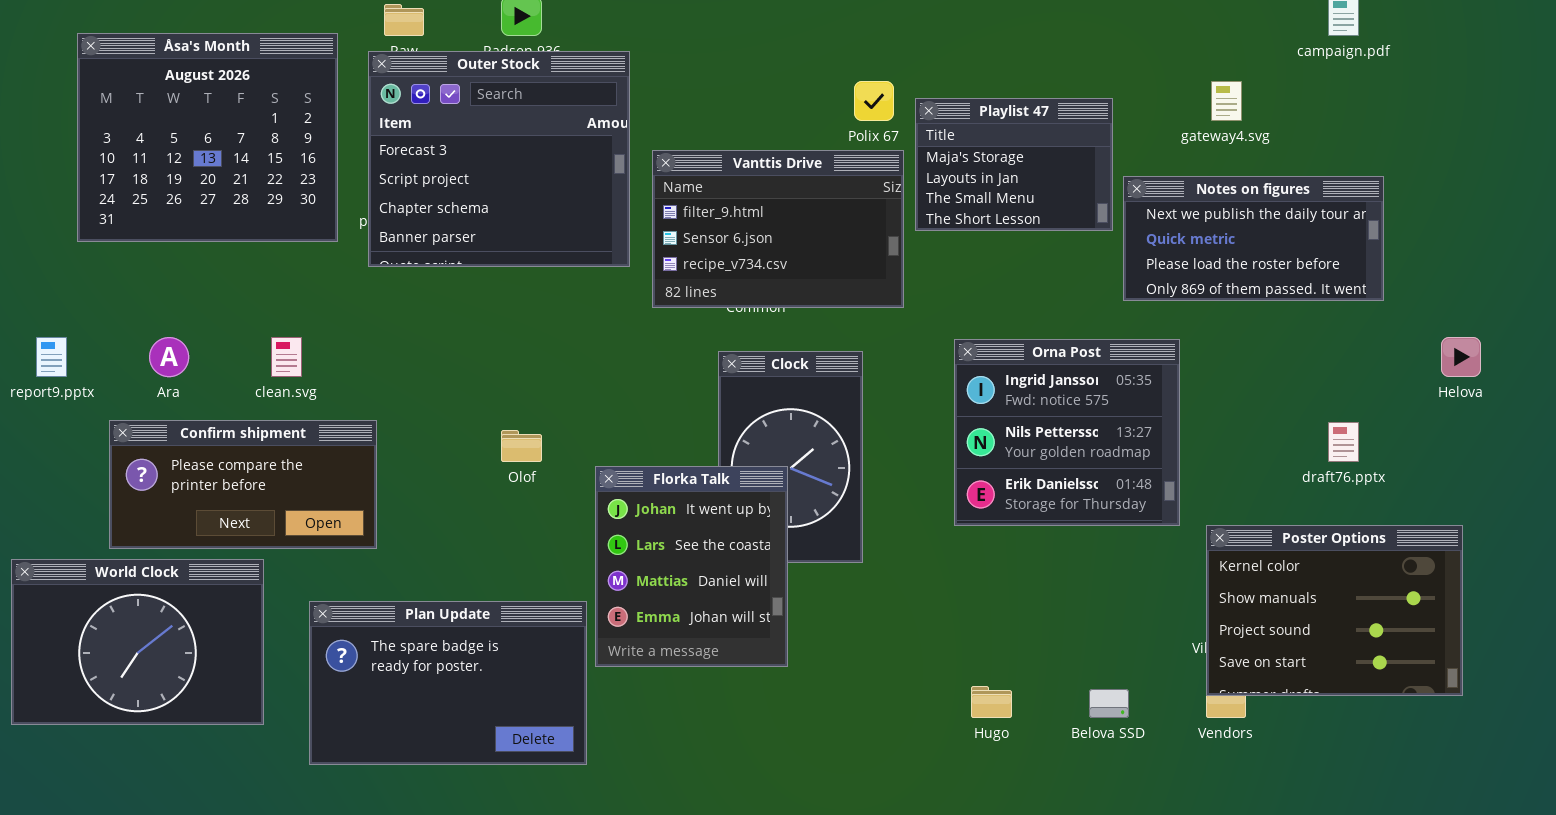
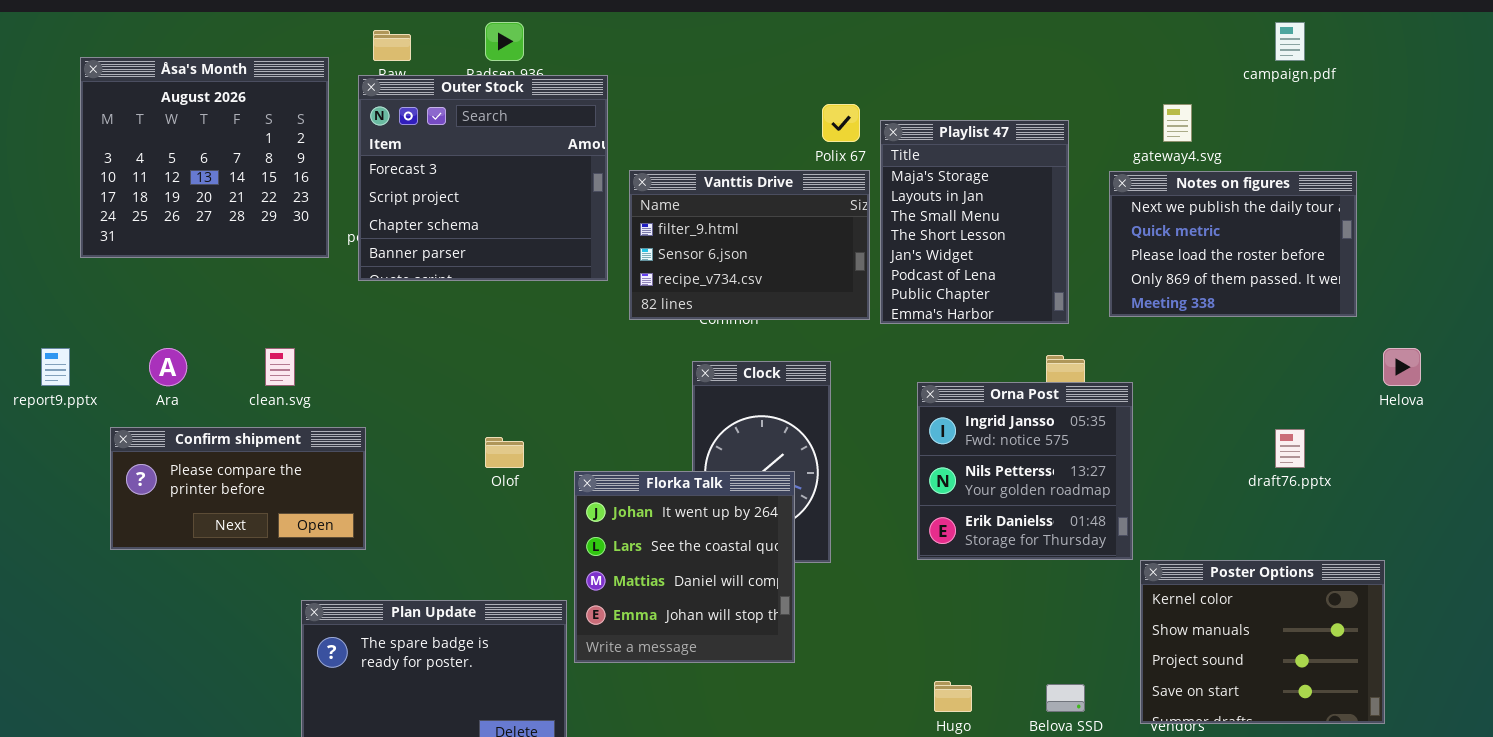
Playlist 47: [915,98,1113,231] -> [880,120,1069,324], resized
Notes on figures: [1123,176,1384,301] -> [1109,171,1357,317], moved, resized
Orna Post: [954,339,1180,526] -> [917,382,1133,560], moved
Florka Talk: [595,466,788,667] -> [574,471,795,663], resized
Poster Options: [1206,525,1463,696] -> [1140,560,1385,724], moved
World Clock: [11,559,264,725] -> none, closed

